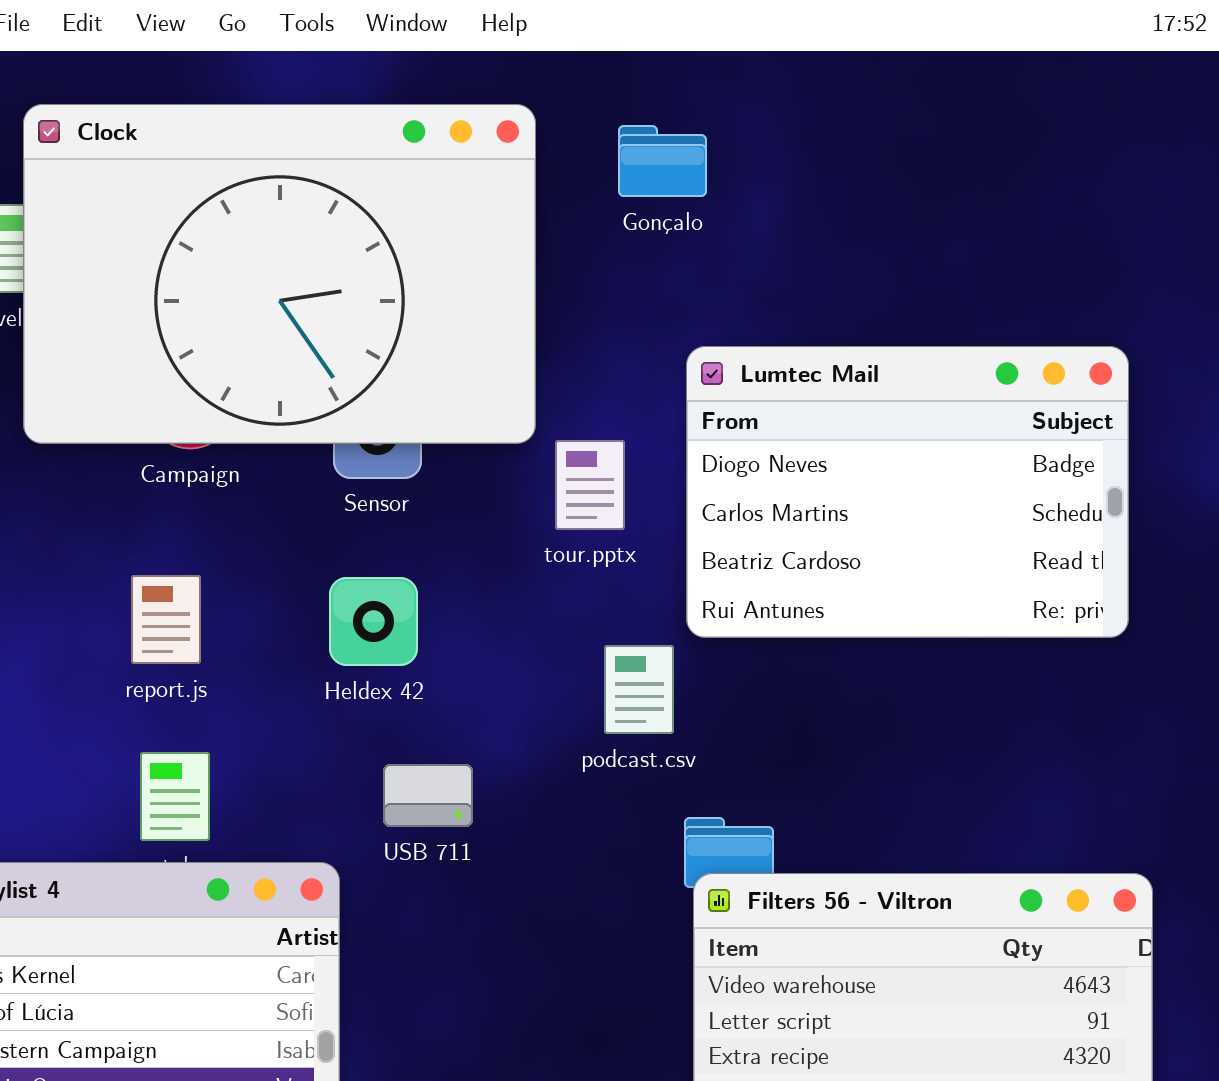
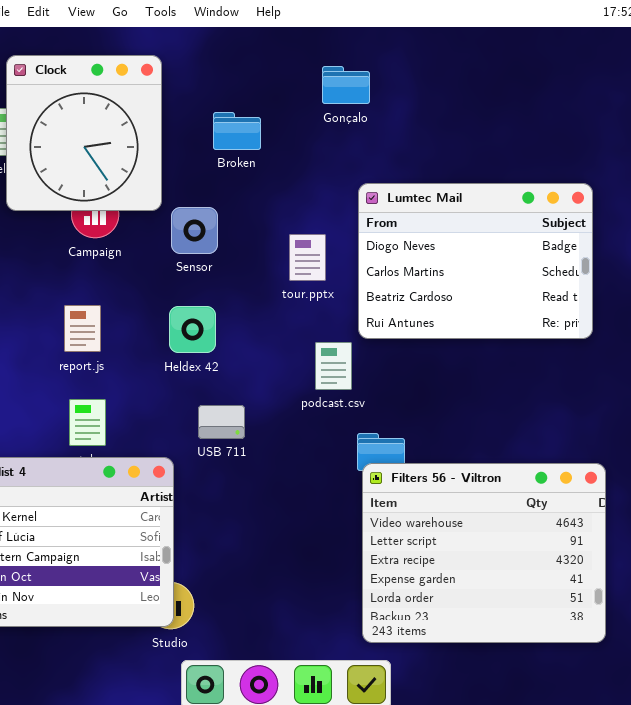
Clock: [23,104,536,444] -> [6,55,162,211], resized

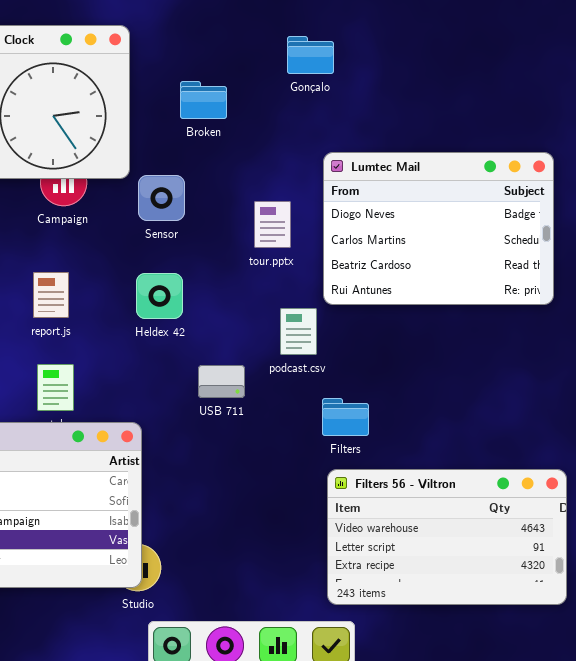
USB 711: [198,405,245,439] -> [198,365,245,398], moved
Filters 56 - Viltron: [362,463,606,643] -> [327,469,567,605], resized

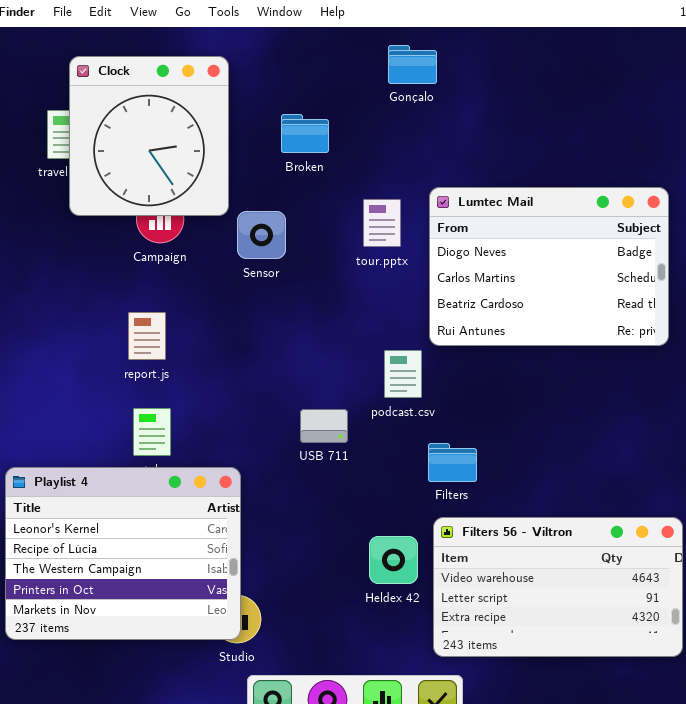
Gonçalo: [287,36,334,74] -> [388,45,437,84], moved
tour.pptx: [254,201,291,248] -> [363,199,401,247], moved
Heldex 42: [136,273,183,319] -> [369,536,418,584], moved

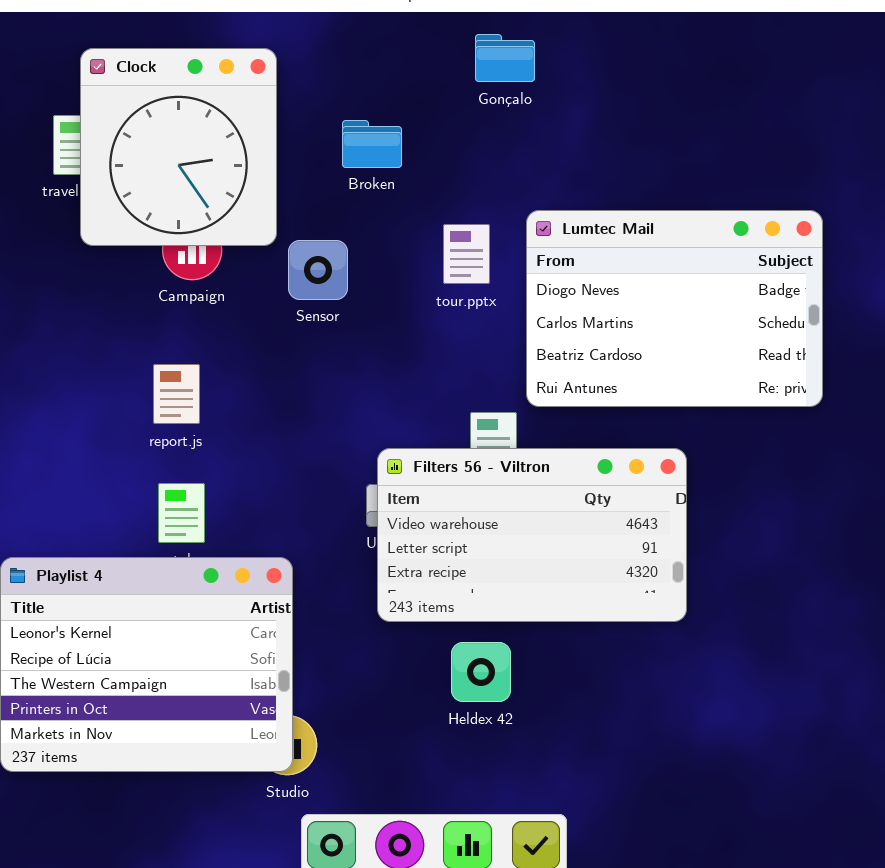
Filters 56 - Viltron: [433,517,683,657] -> [377,448,687,622], moved

